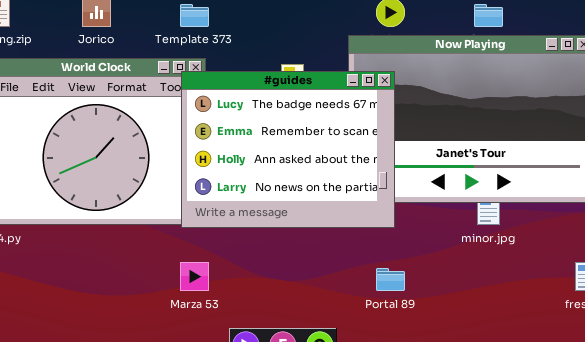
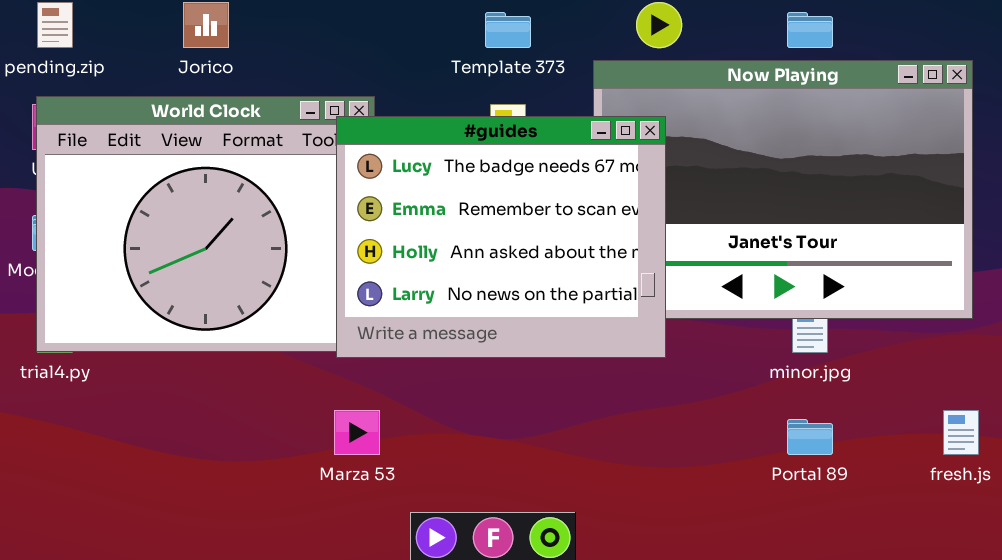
Template 373: [180,4,209,27] -> [485,12,531,48], moved
Portal 89: [376,268,405,291] -> [787,419,833,455], moved

